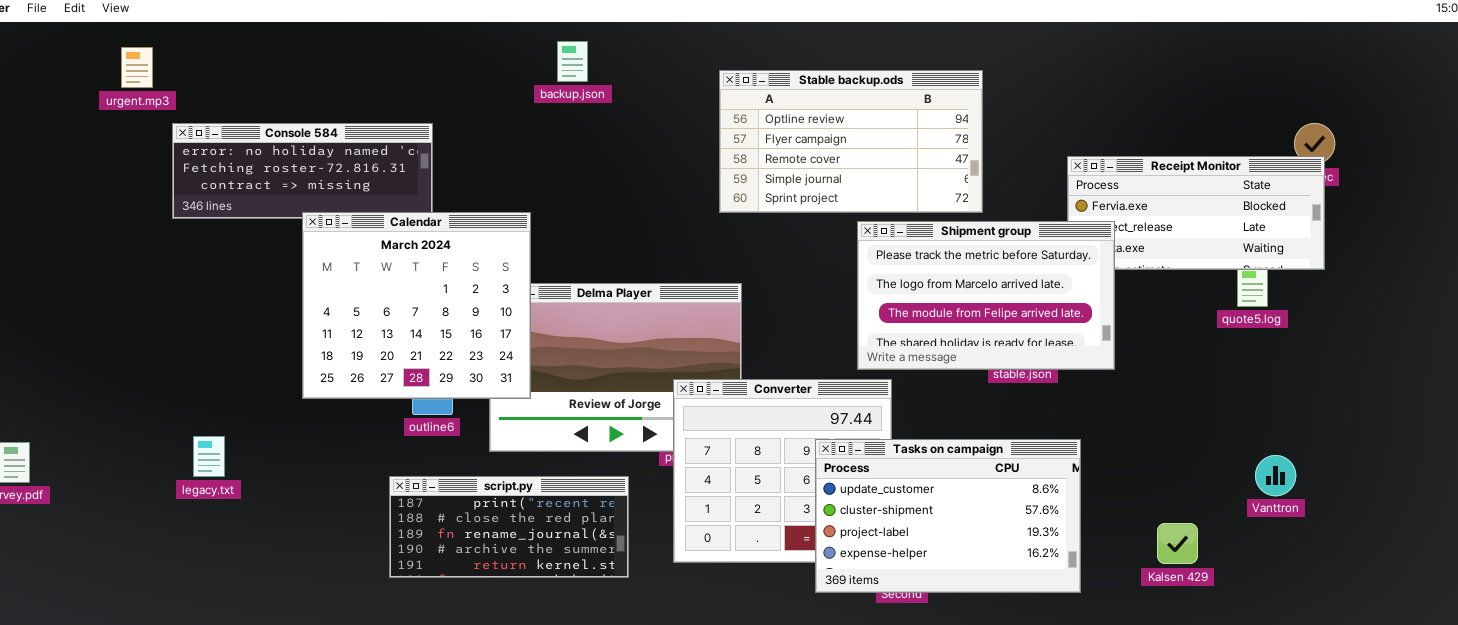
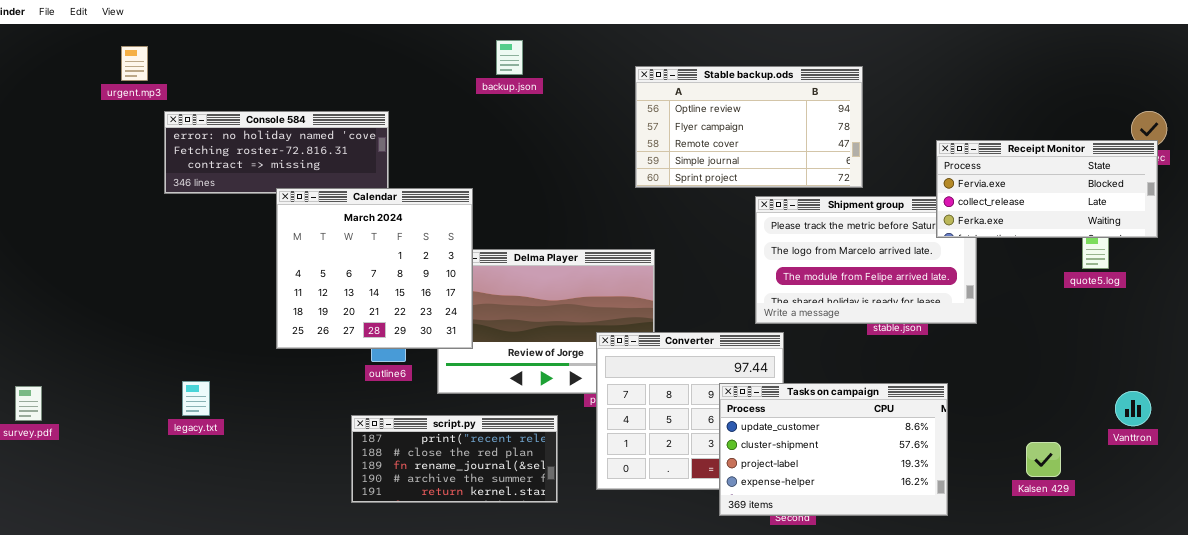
Receipt Monitor: [1067,156,1325,270] -> [936,140,1158,238], raised
Vanttron: [1255,455,1296,496] -> [1115,391,1151,426], moved
Kalsen 429: [1157,523,1198,564] -> [1026,442,1061,477], moved

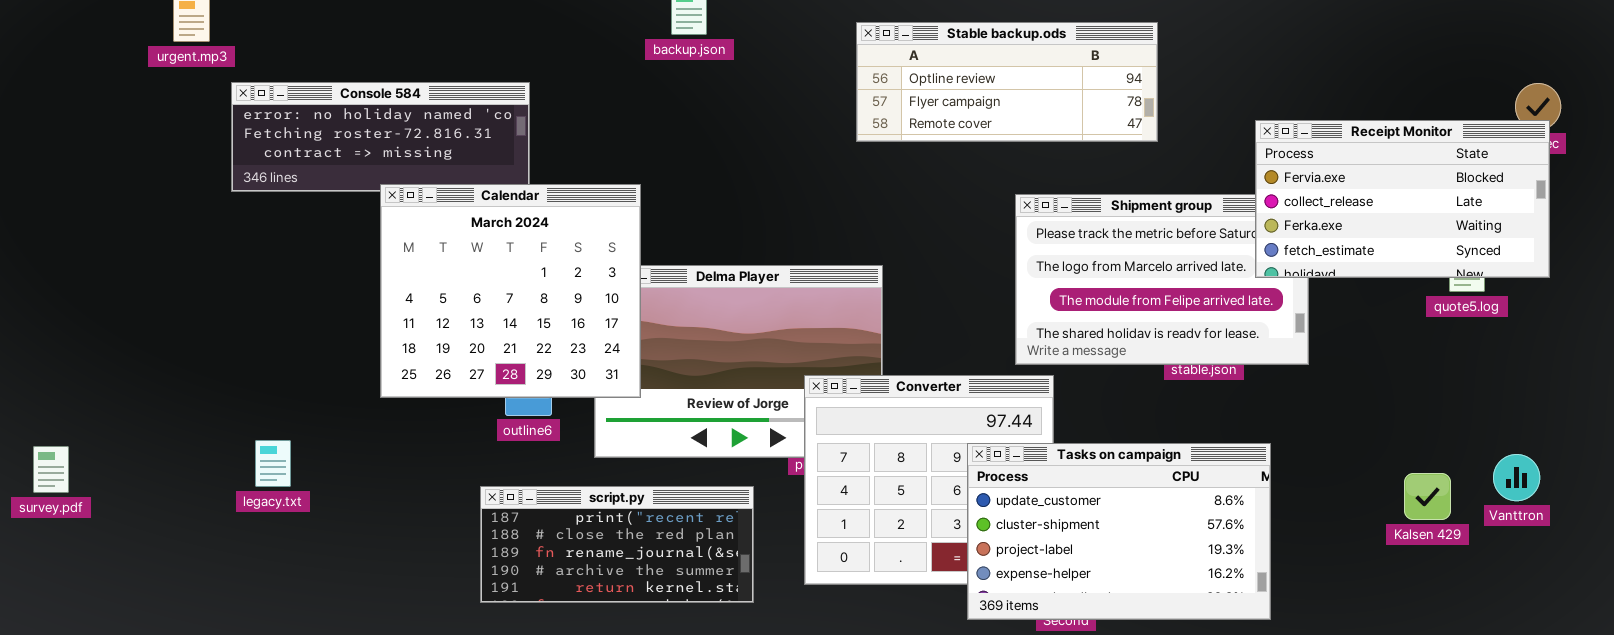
Stable backup.ods: [635,66,863,188] -> [856,22,1158,142], resized
Receipt Monitor: [936,140,1158,238] -> [1255,120,1550,278], resized
Kalsen 429: [1026,442,1061,477] -> [1404,473,1451,520], moved

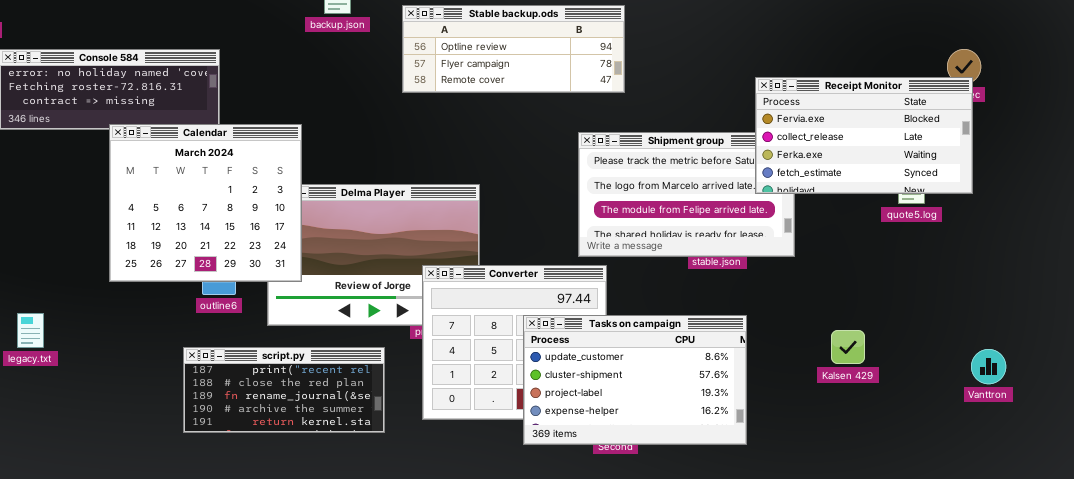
Stable backup.ods: [856,22,1158,142] -> [402,5,625,93], moved
Tasks on campaign: [967,443,1271,620] -> [523,315,747,445], moved
Vanttron: [1493,454,1540,501] -> [971,349,1006,384], moved
Kalsen 429: [1404,473,1451,520] -> [831,330,865,364], moved

